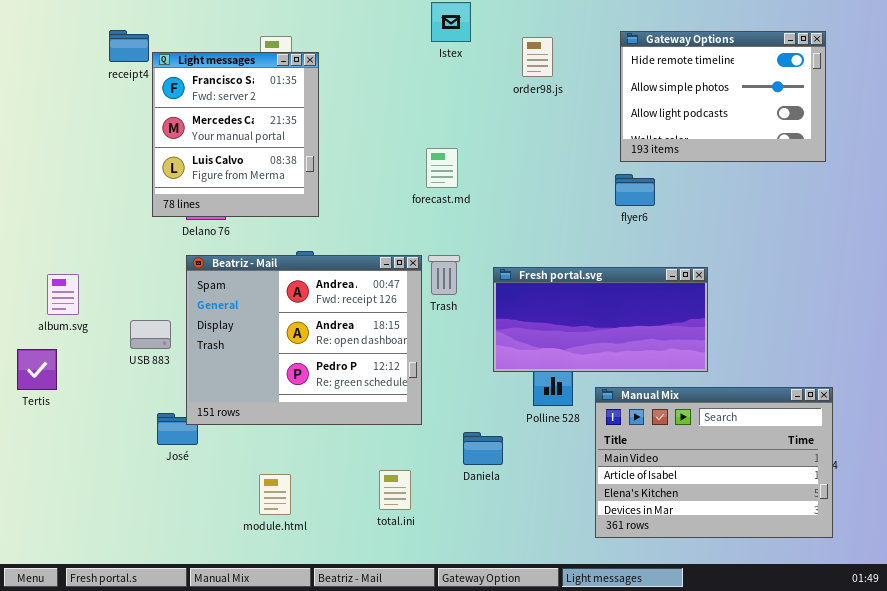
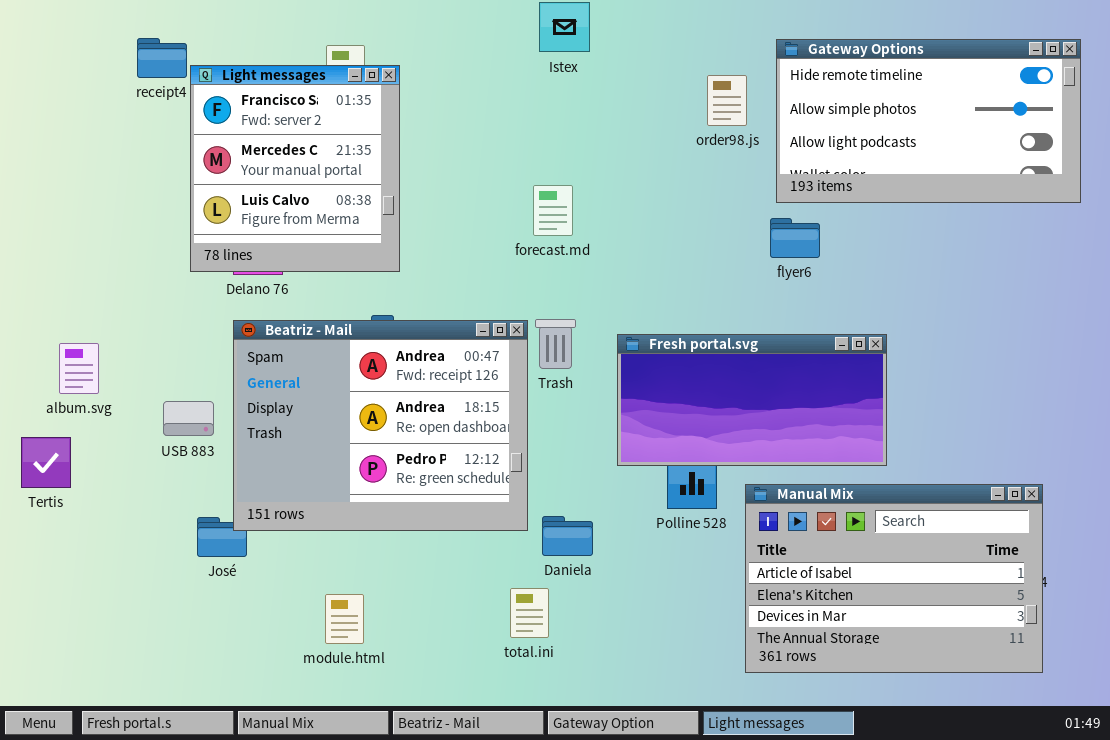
Gateway Options: [620,31,826,162] -> [776,39,1081,203], resized
order98.js: [522,37,553,77] -> [707,75,747,126], moved
Manual Mix: [595,387,833,538] -> [745,484,1043,673], scrolled down 1 row
Daniela: [463,432,503,465] -> [542,516,593,556], moved
total.ini: [379,470,411,510] -> [510,588,549,638], moved

